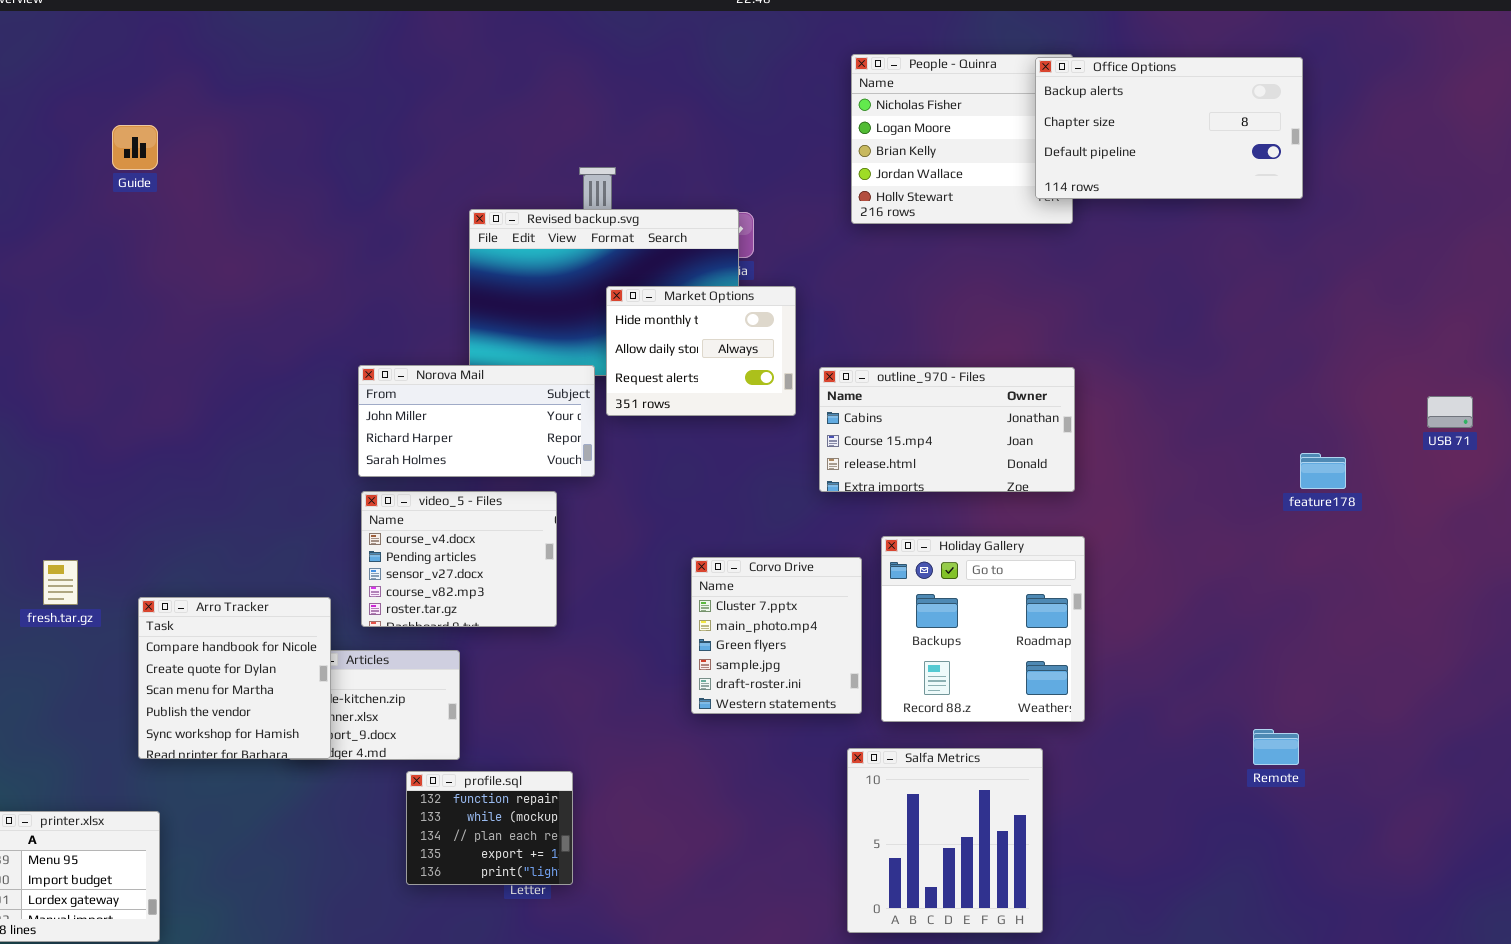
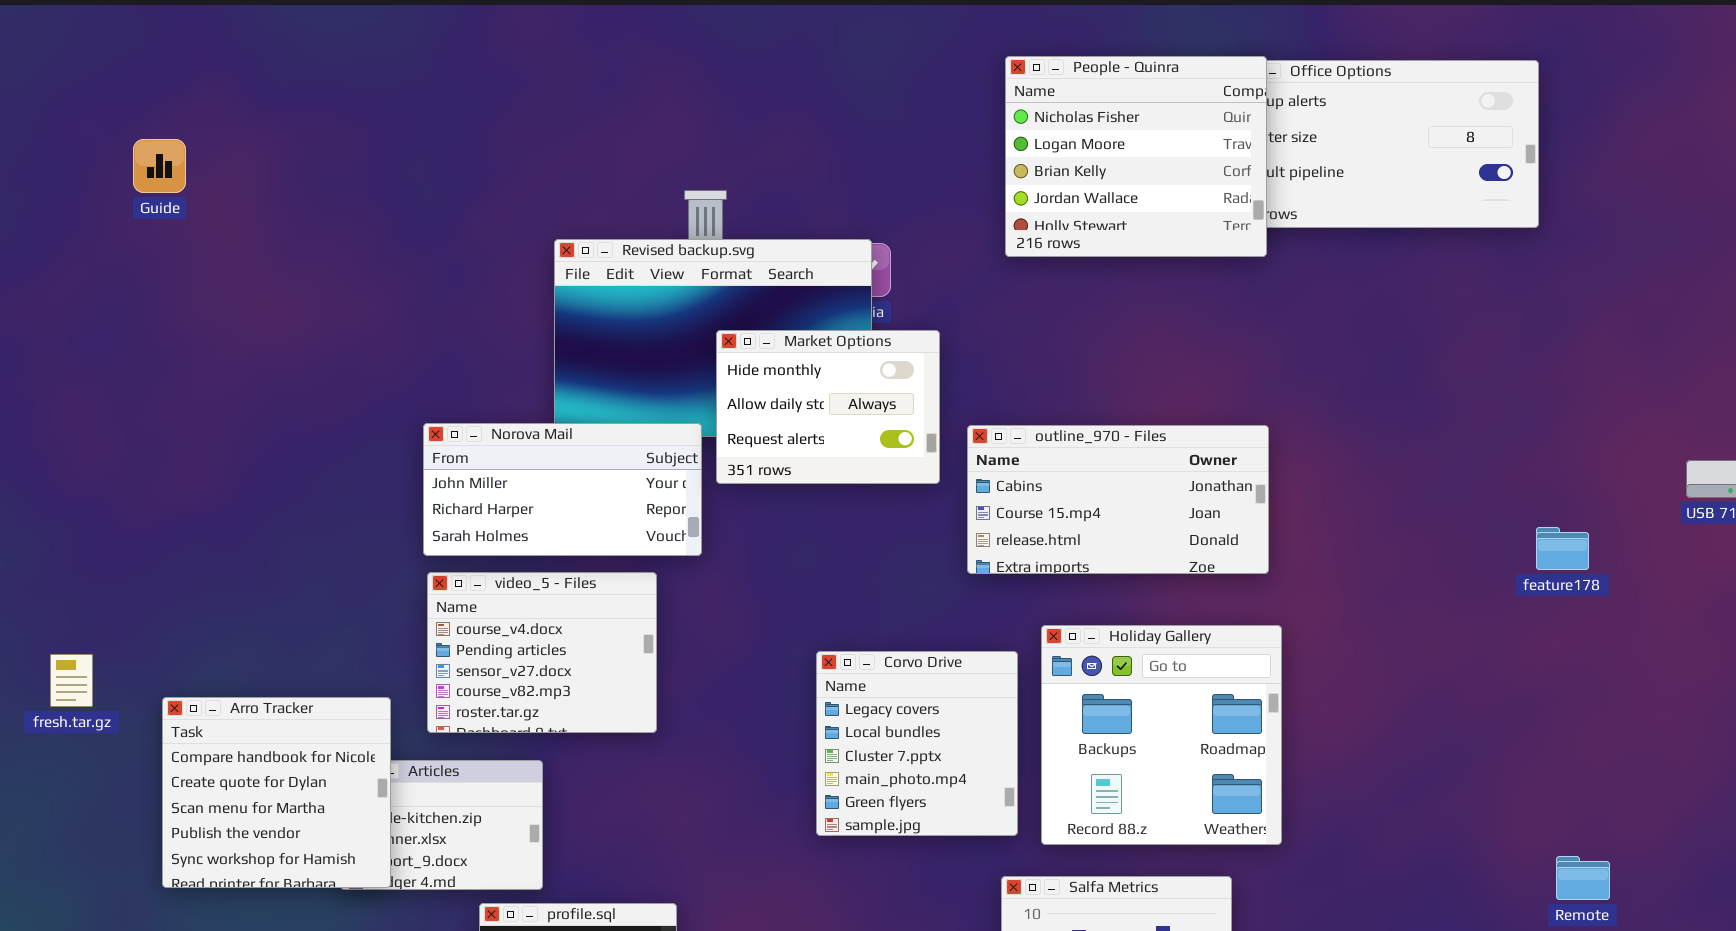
People - Quinra: [851,54,1073,224] -> [1005,56,1267,257], raised
Corvo Drive: [691,557,862,714] -> [816,651,1018,836], scrolled up 2 rows
Remote: [1253,729,1299,765] -> [1556,856,1610,900], moved

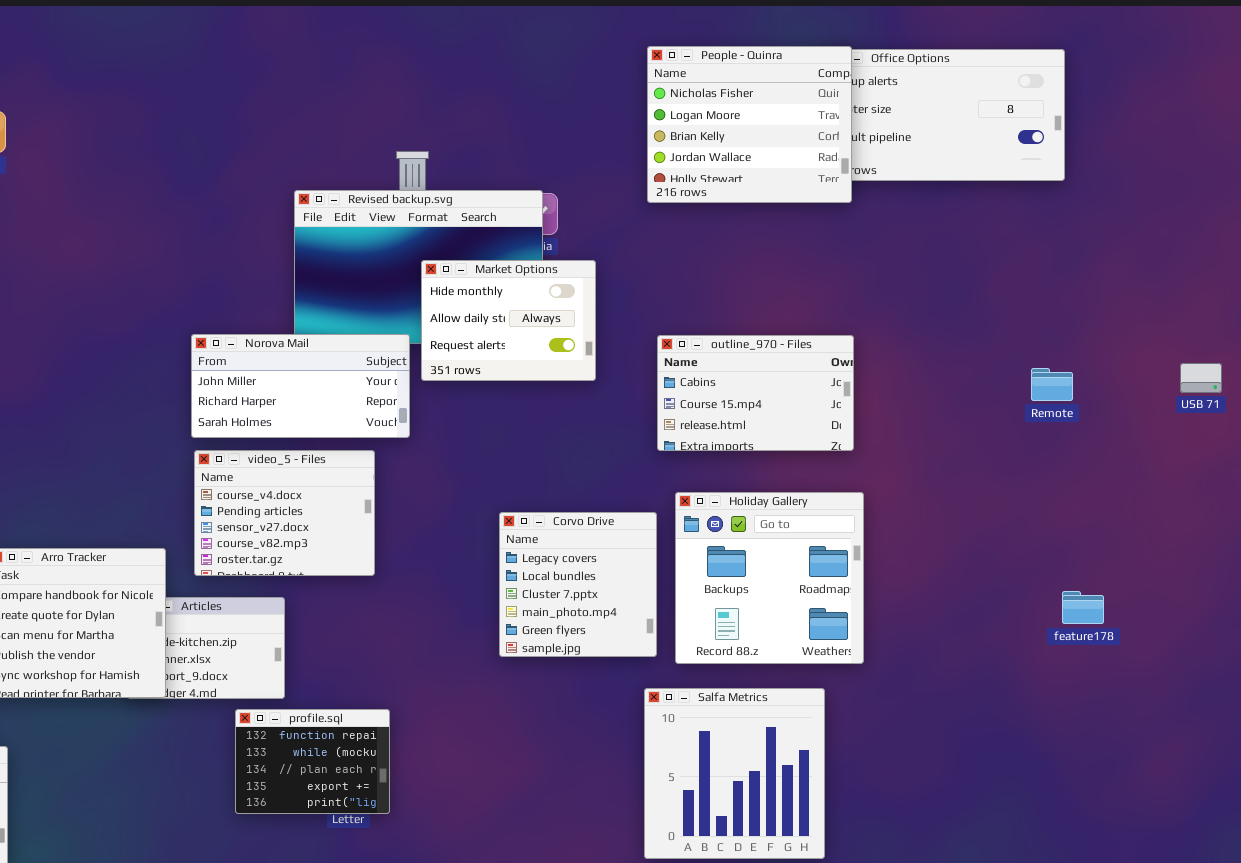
outline_970 - Files: [967,425,1269,574] -> [657,335,854,451], resized
feature178: [1536,527,1589,570] -> [1062,591,1104,624], moved
Remote: [1556,856,1610,900] -> [1031,368,1073,401], moved

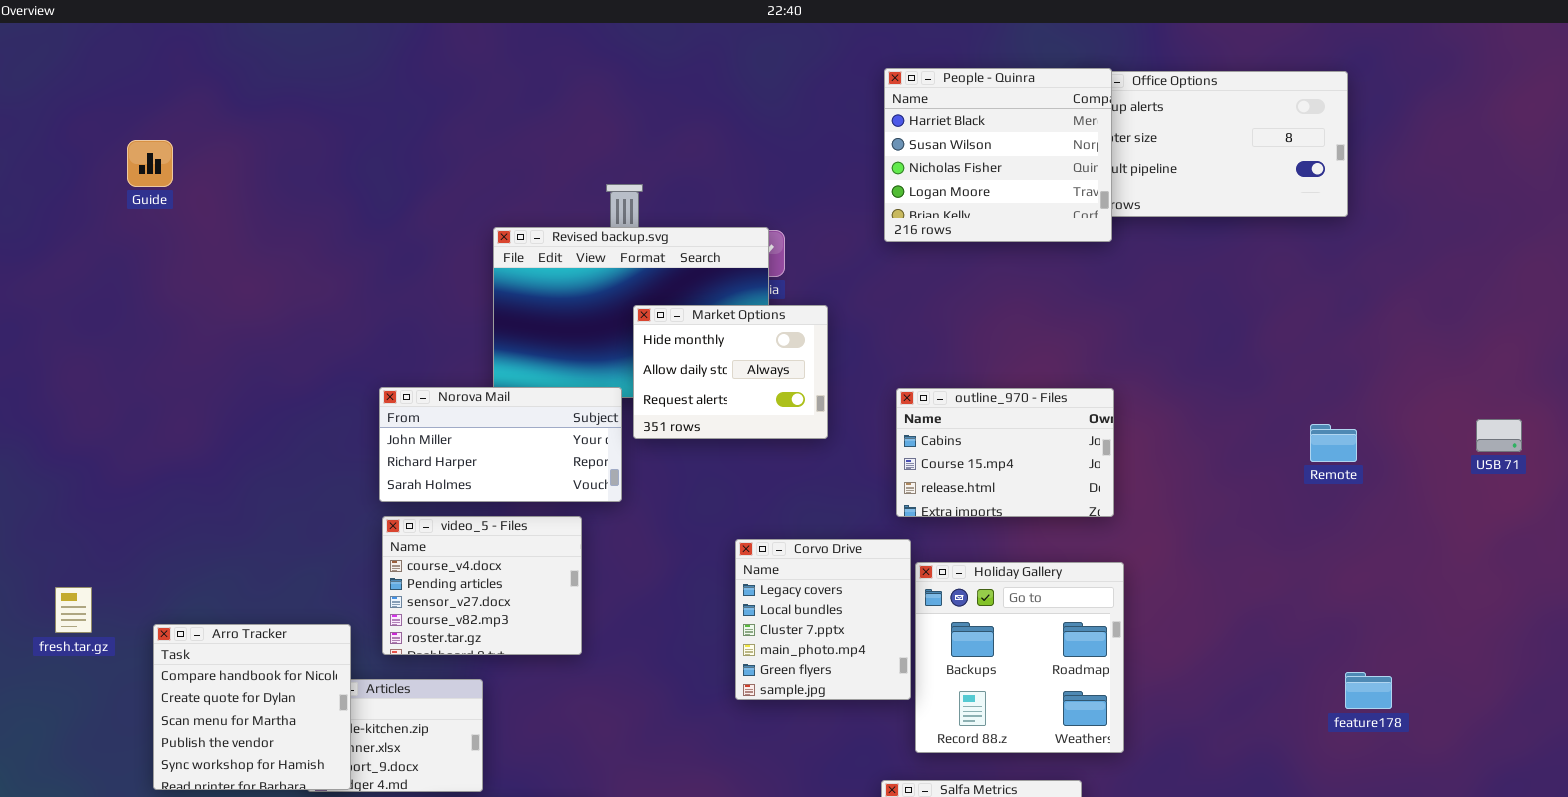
People - Quinra: [647,46,852,203] -> [884,68,1112,242], scrolled up 2 rows
Corvo Drive: [499,512,657,657] -> [735,539,911,700], moved

